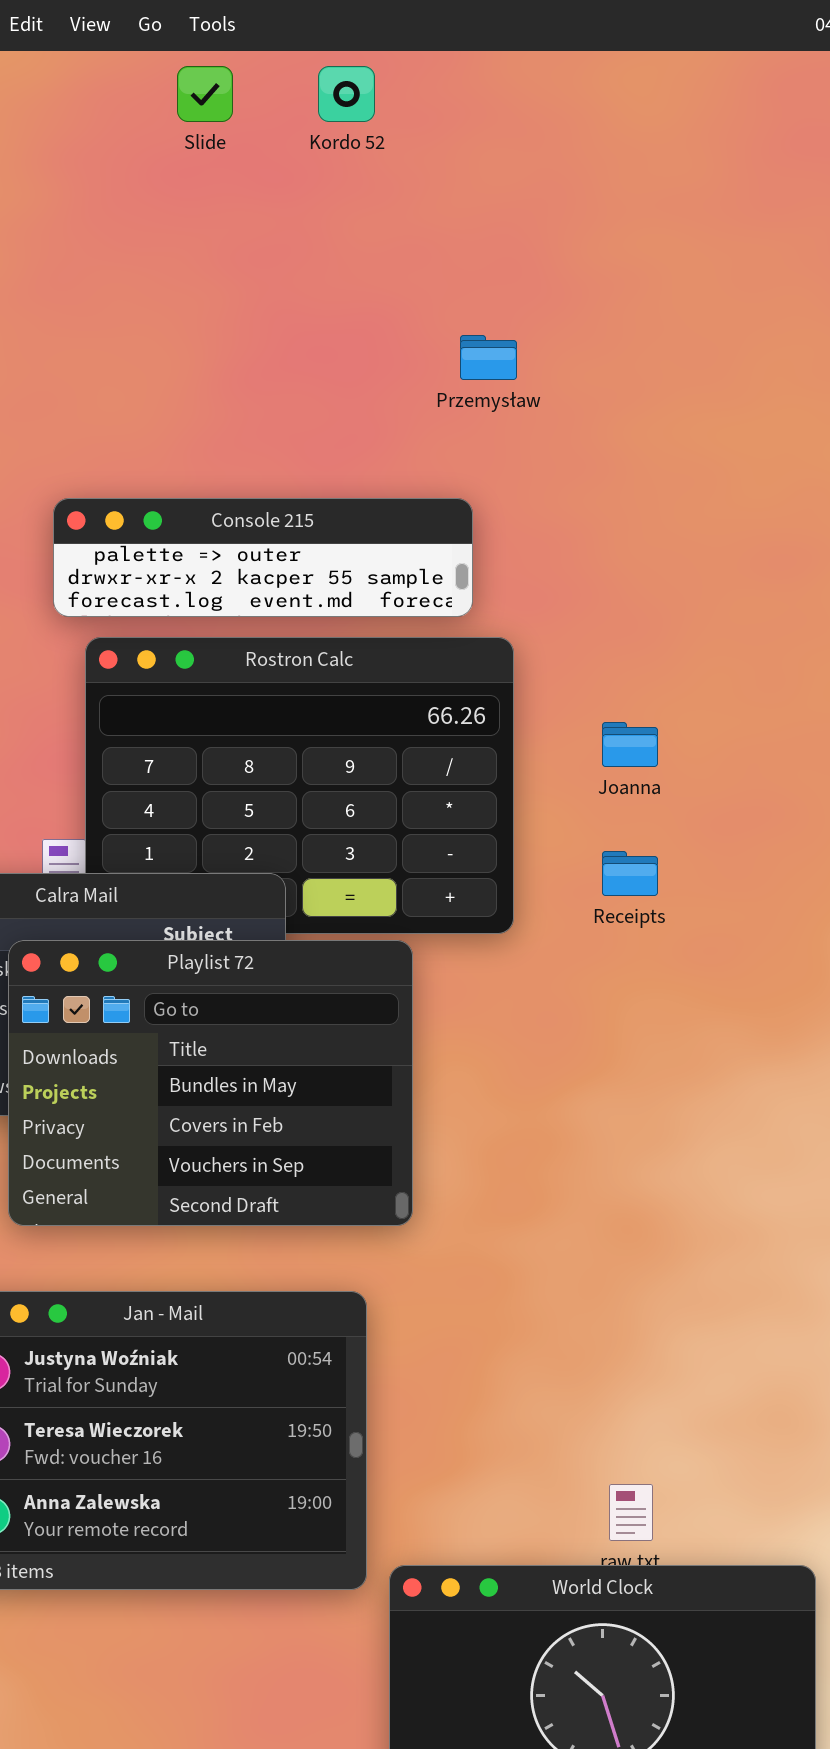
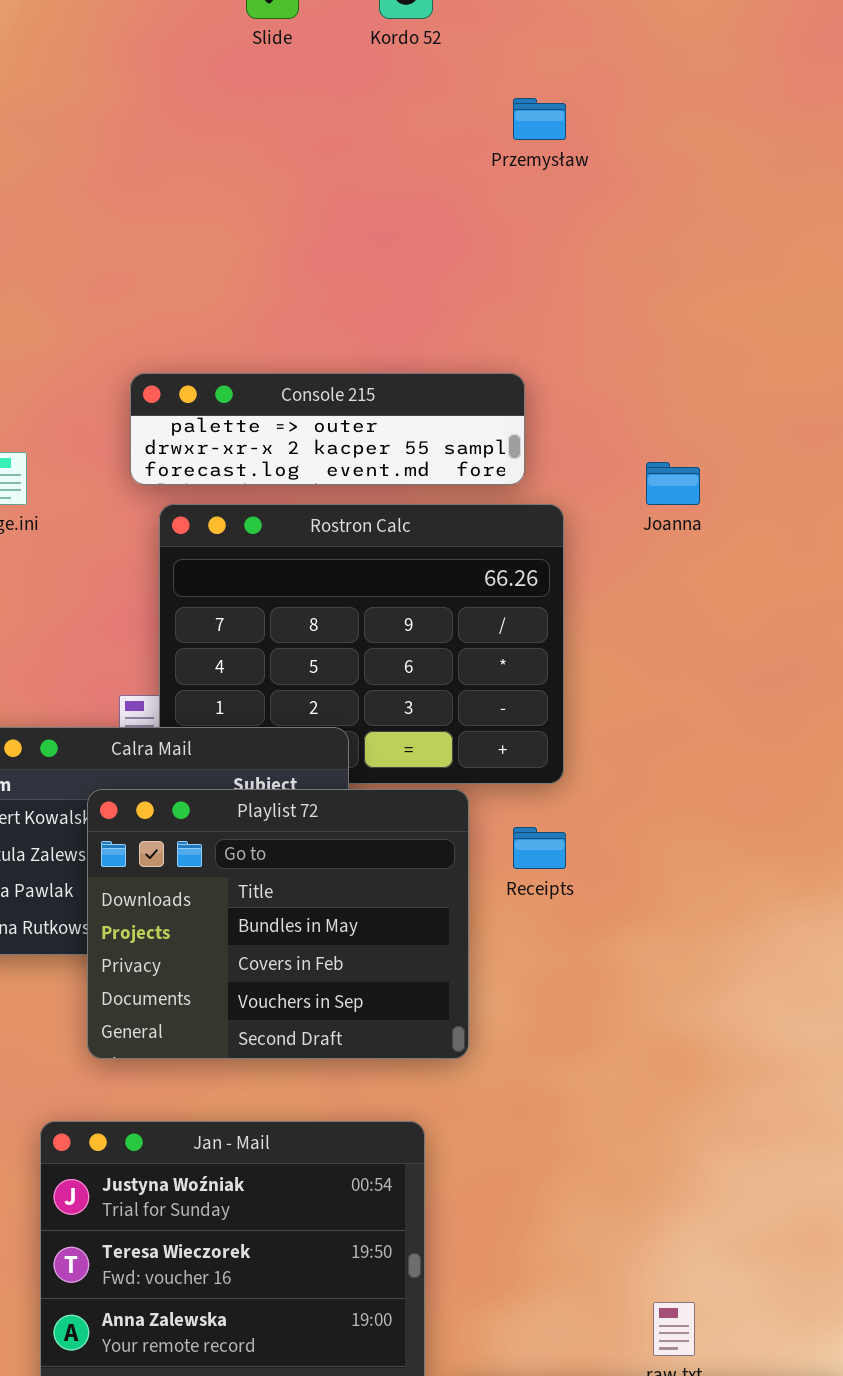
Przemysław: [460,335,517,380] -> [513,98,566,140], moved
Joanna: [602,722,658,767] -> [646,462,700,505], moved
Receipts: [602,851,658,896] -> [513,827,566,869], moved

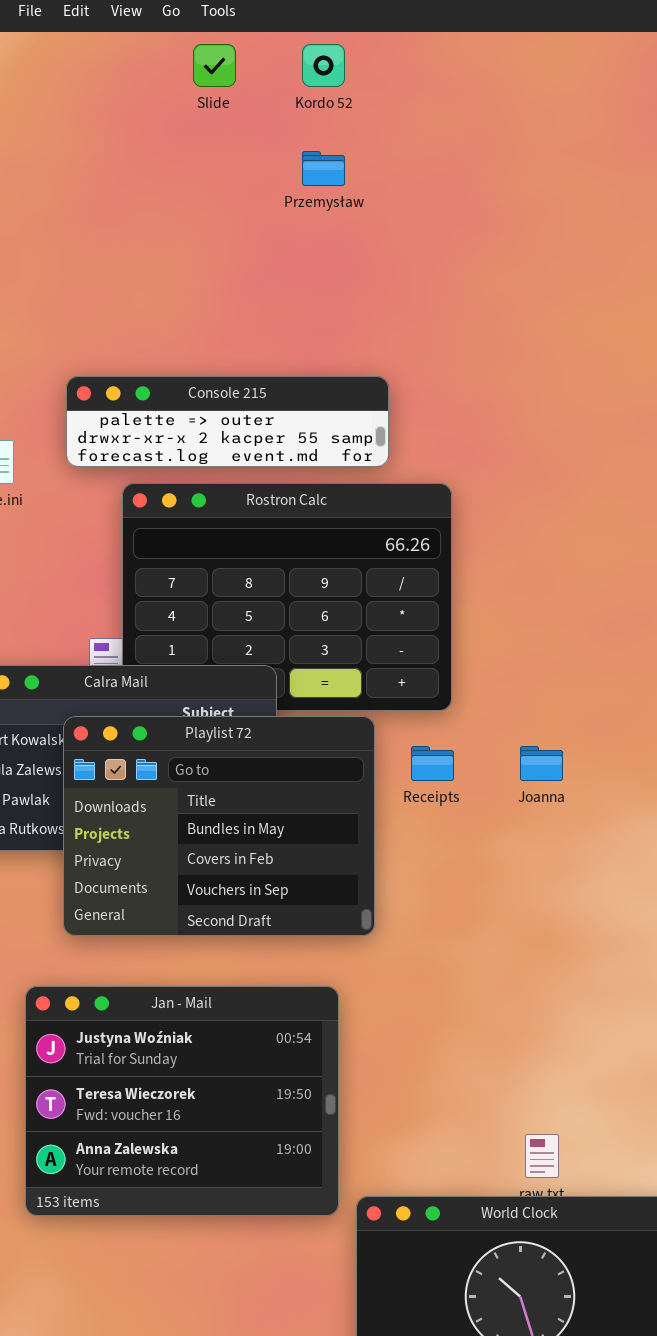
Przemysław: [513,98,566,140] -> [302,151,345,186], moved
Console 215: [130,373,525,485] -> [66,376,389,467], moved
Joanna: [646,462,700,505] -> [520,746,563,781], moved

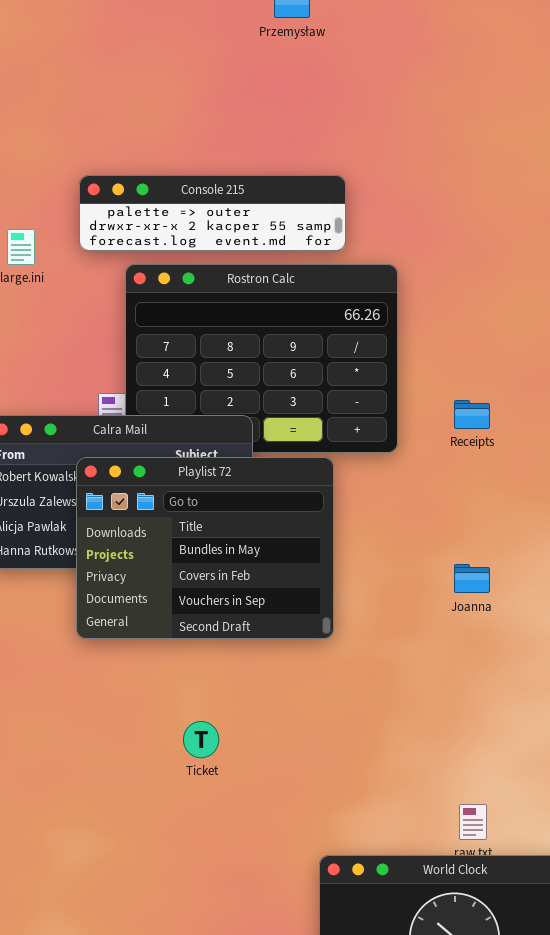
Receipts: [411,746,454,781] -> [454,400,490,429], moved
Joanna: [520,746,563,781] -> [454,564,490,593], moved
Jan - Mail: [25,986,339,1216] -> none, closed

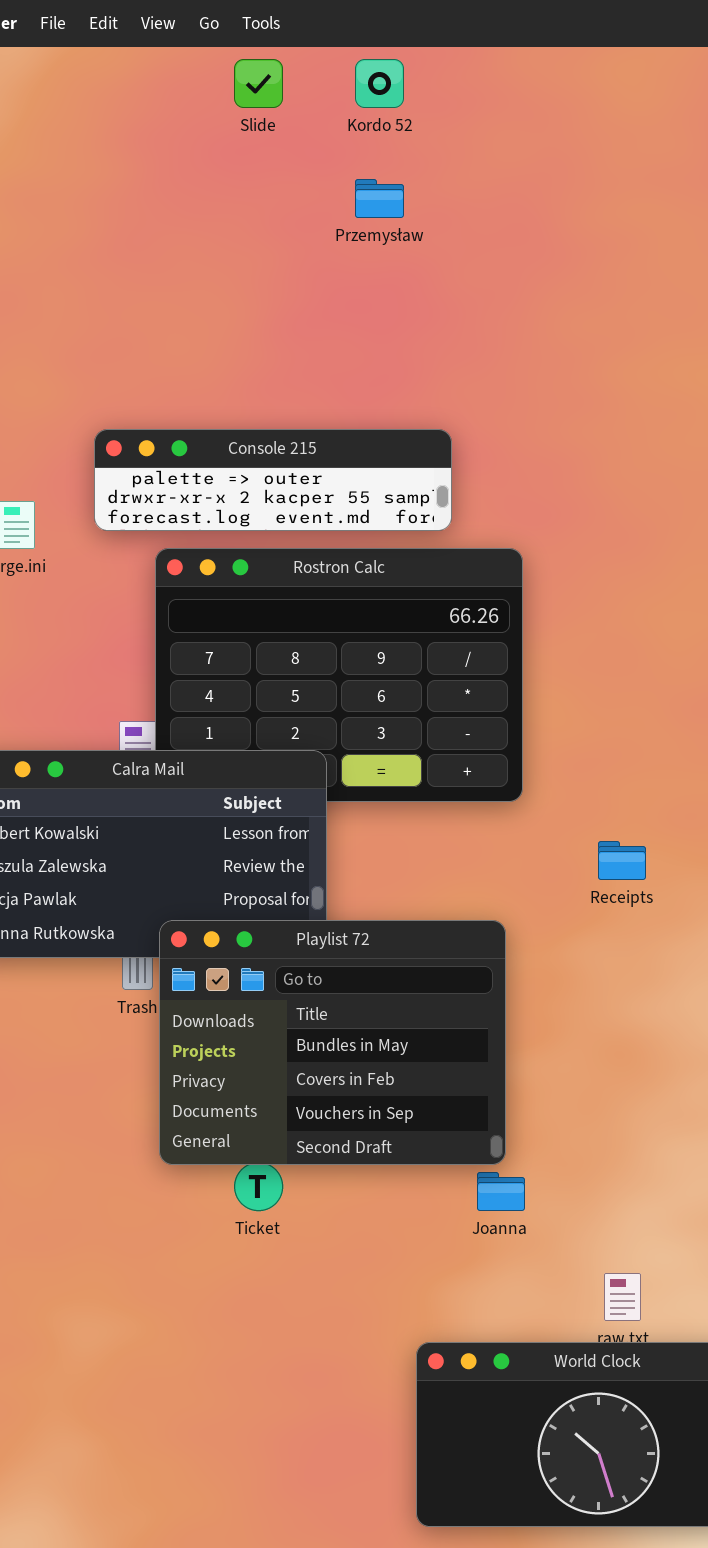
Receipts: [454,400,490,429] -> [598,841,646,880], moved
Playlist 72: [76,457,334,639] -> [159,920,506,1165], moved
Joanna: [454,564,490,593] -> [477,1172,525,1211], moved

